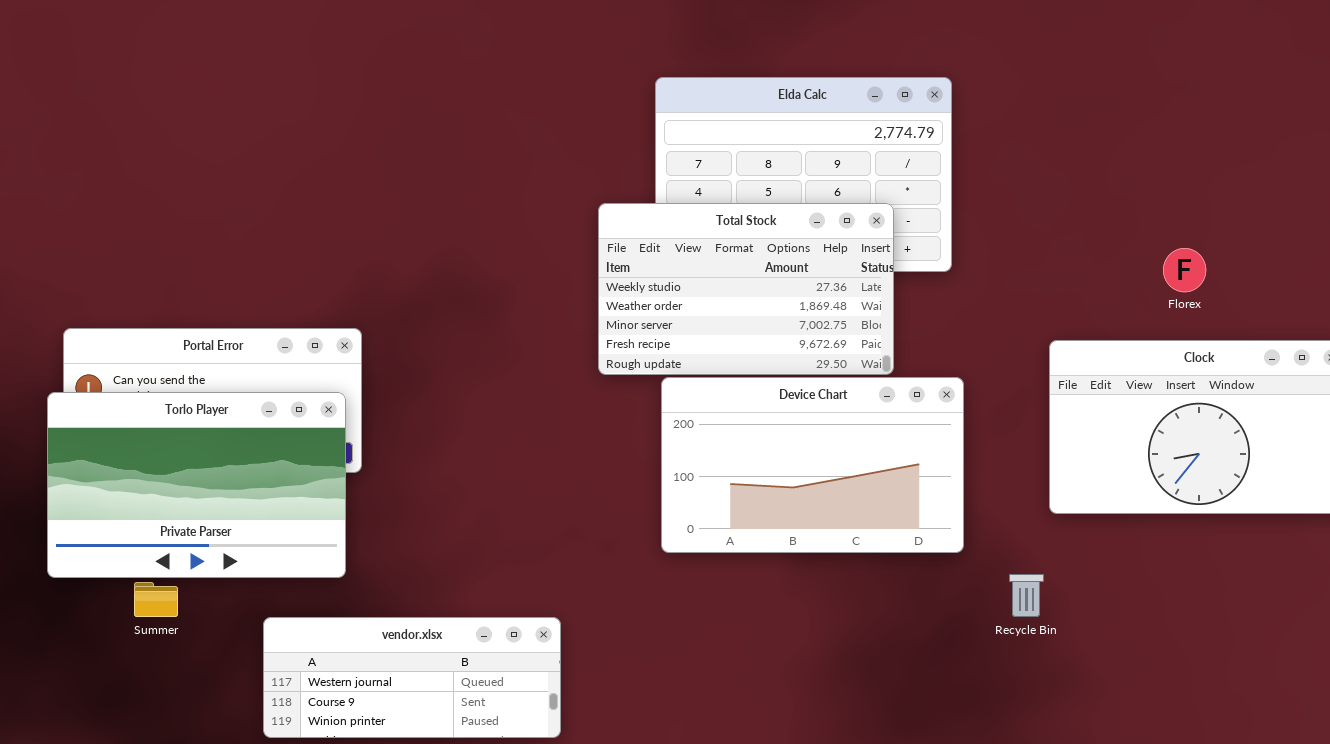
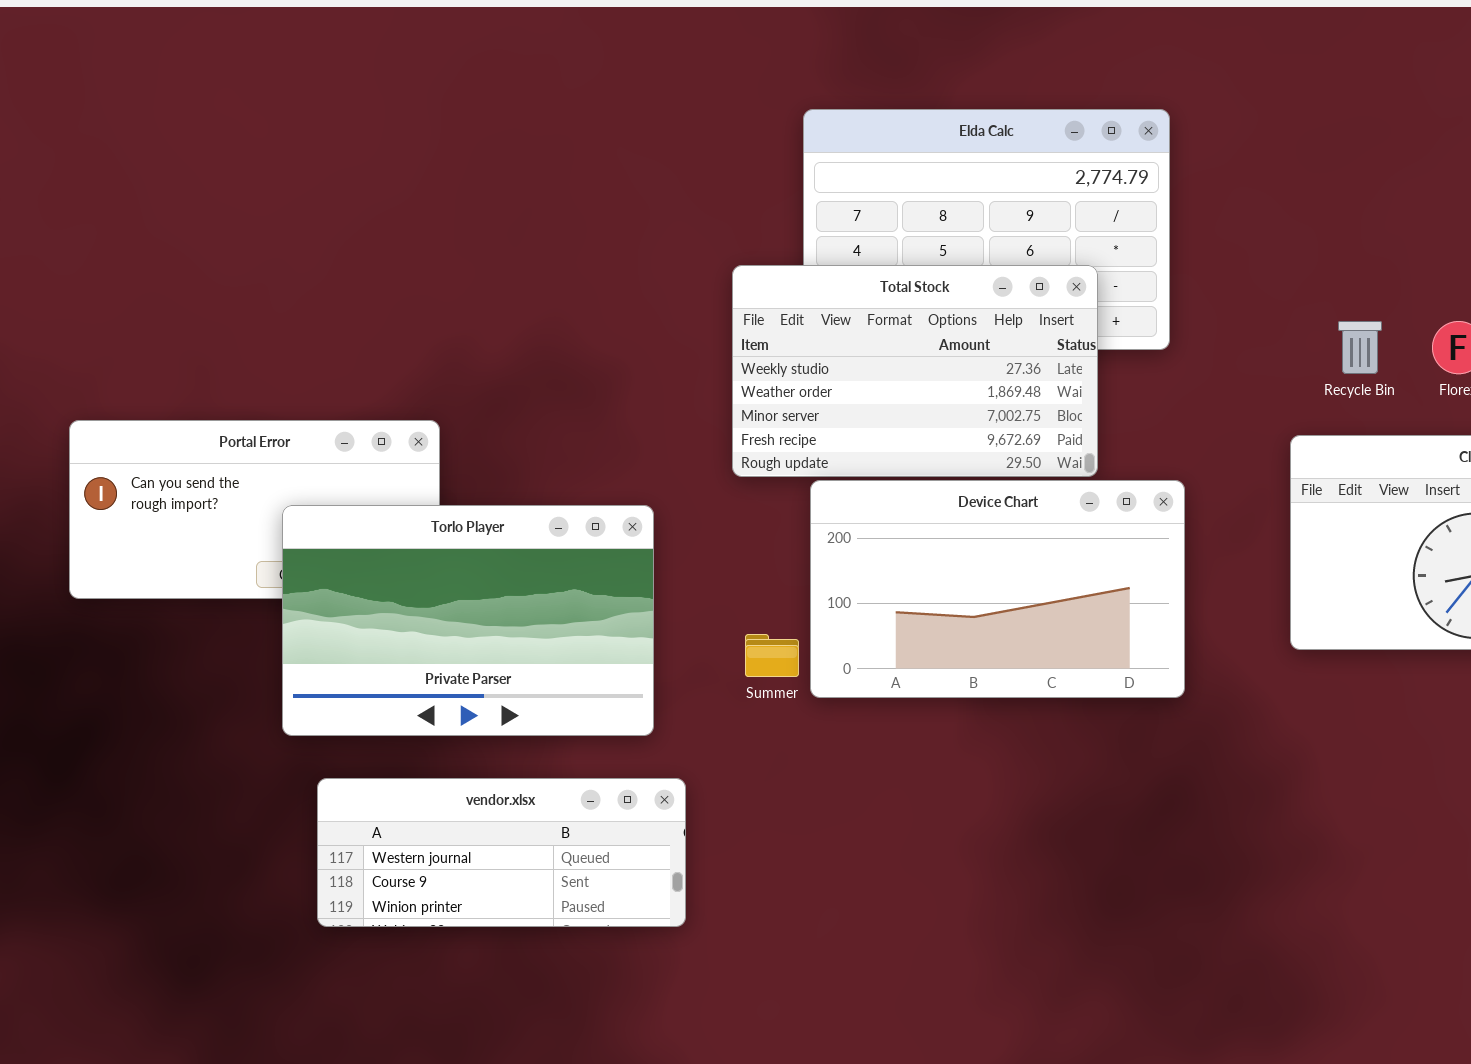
Torlo Player: [47,392,346,578] -> [282,505,654,736], moved
Recycle Bin: [1009,574,1044,617] -> [1338,321,1382,374], moved
Summer: [134,582,178,617] -> [745,634,799,677], moved

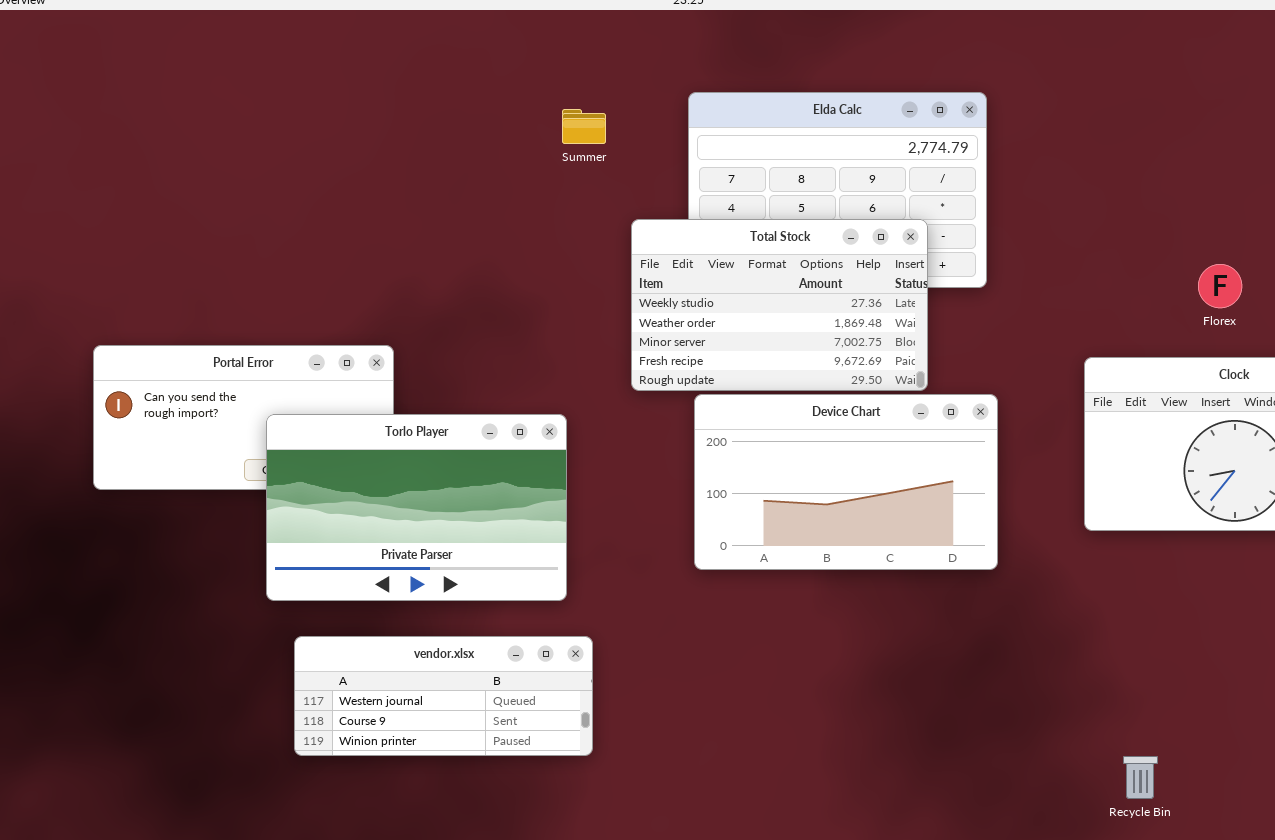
Recycle Bin: [1338,321,1382,374] -> [1123,756,1158,799], moved
Summer: [745,634,799,677] -> [562,109,606,144], moved

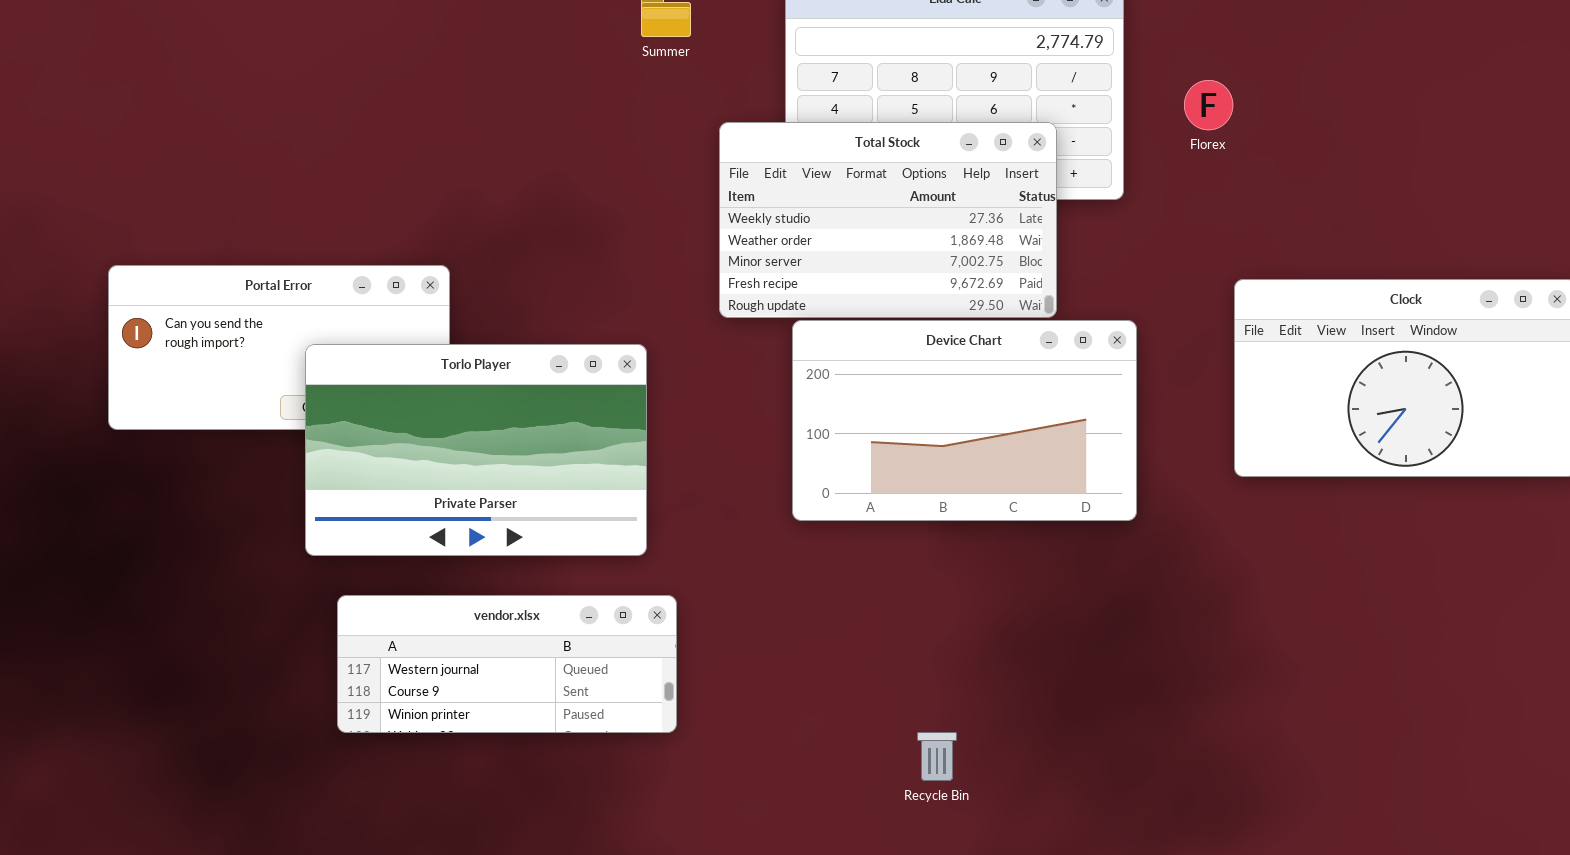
Florex: [1198,264,1242,308] -> [1184,80,1233,130], moved
Recycle Bin: [1123,756,1158,799] -> [917,732,957,781], moved

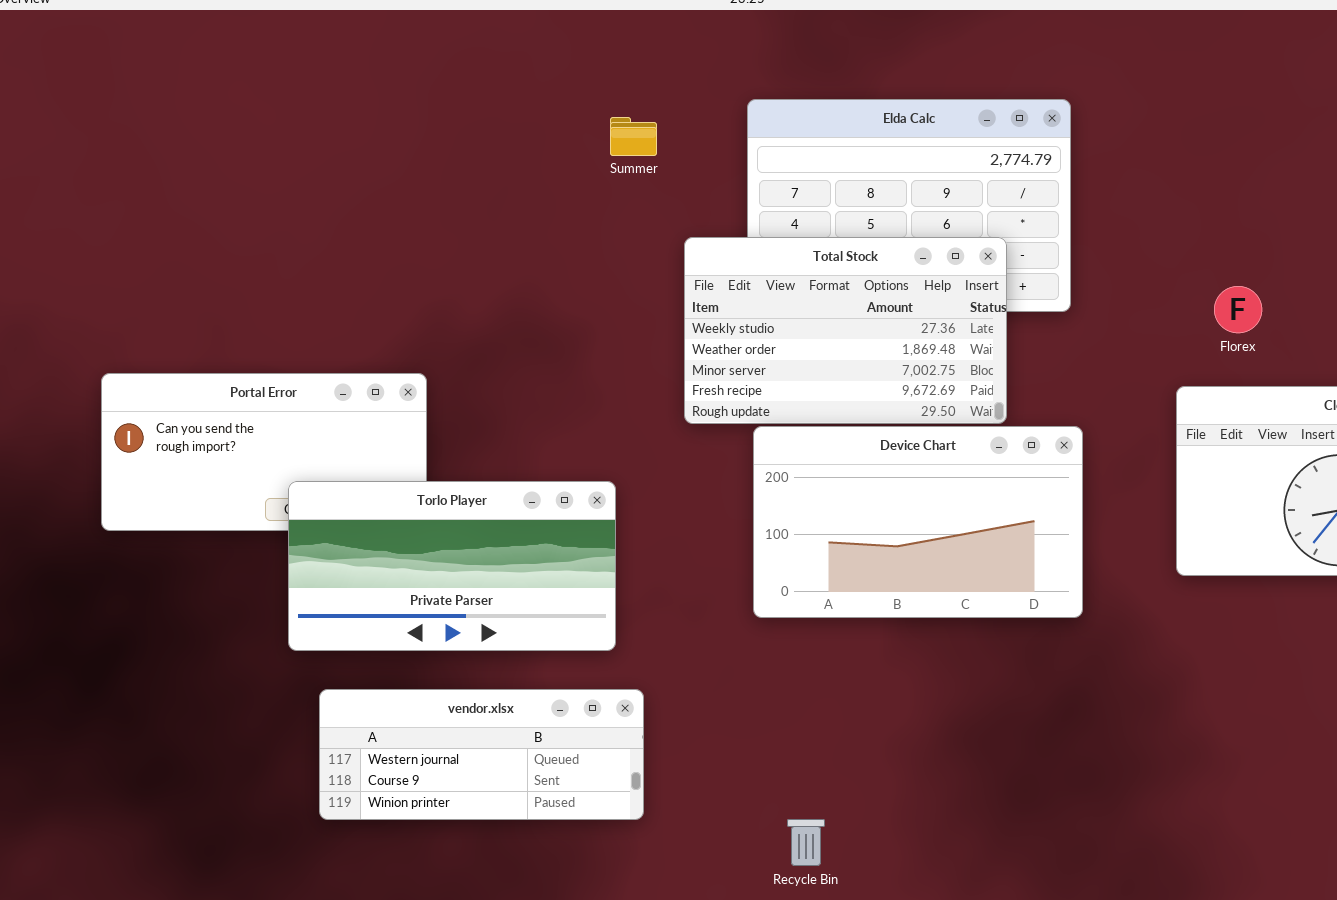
Florex: [1184,80,1233,130] -> [1214,286,1262,333], moved
Torlo Player: [305,344,647,556] -> [288,481,616,651], resized
Recycle Bin: [917,732,957,781] -> [787,819,825,866], moved

